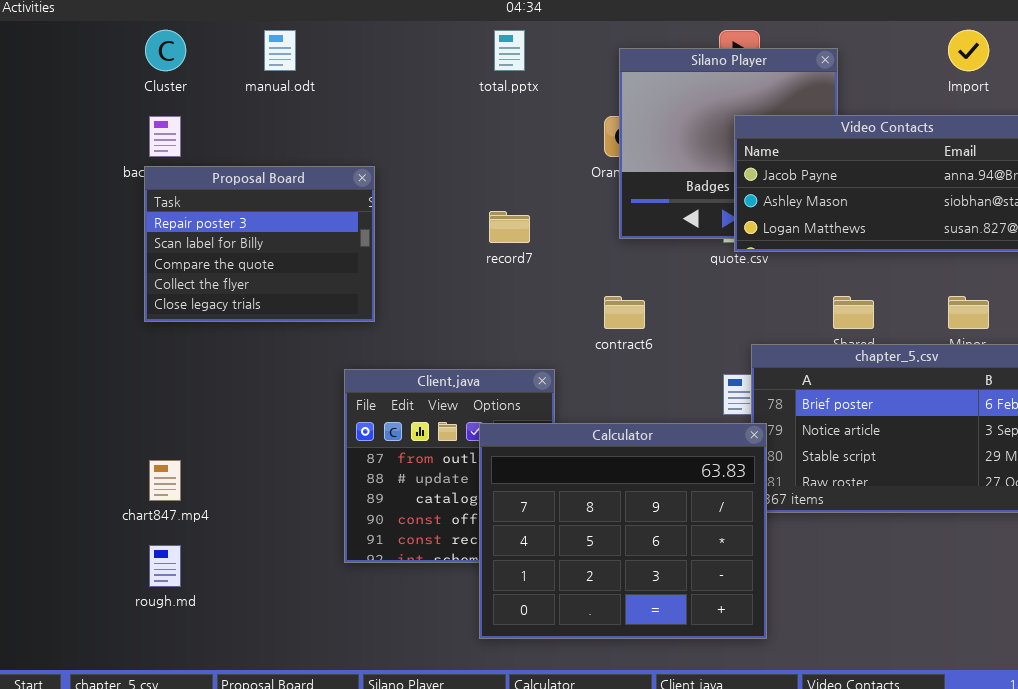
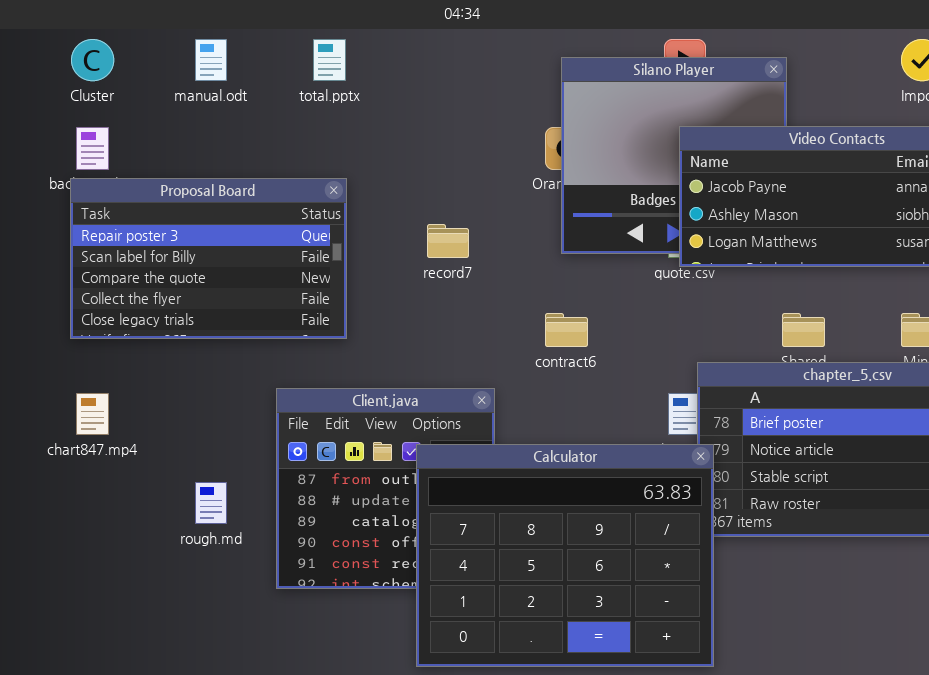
total.pptx: [494,30,525,71] -> [313,39,346,81], moved
Proposal Board: [144,166,375,322] -> [70,178,347,339], resized
chart847.mp4: [149,460,181,501] -> [76,393,109,435], moved
rough.md: [149,545,181,587] -> [195,482,227,524], moved

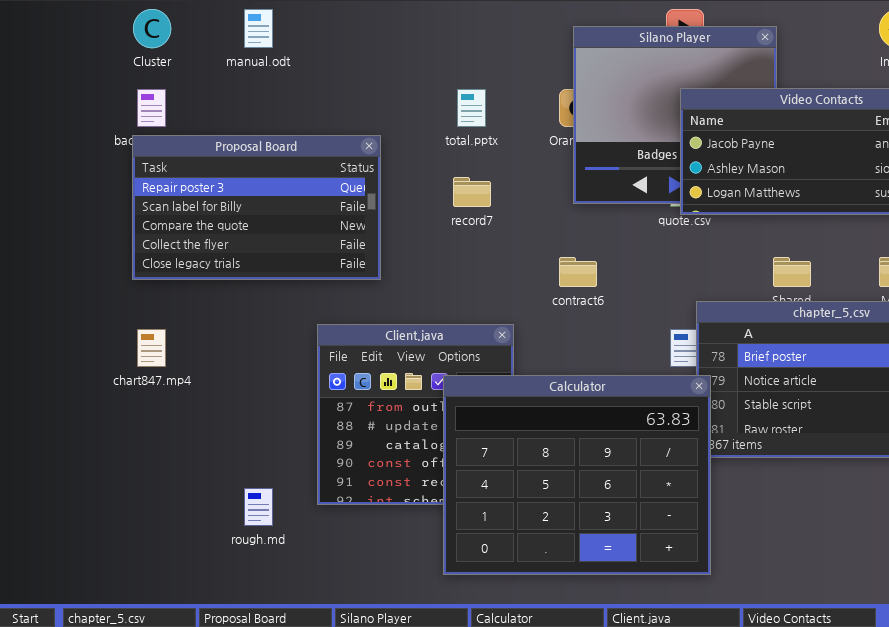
total.pptx: [313,39,346,81] -> [457,89,486,127], moved
rough.md: [195,482,227,524] -> [244,488,273,526], moved

